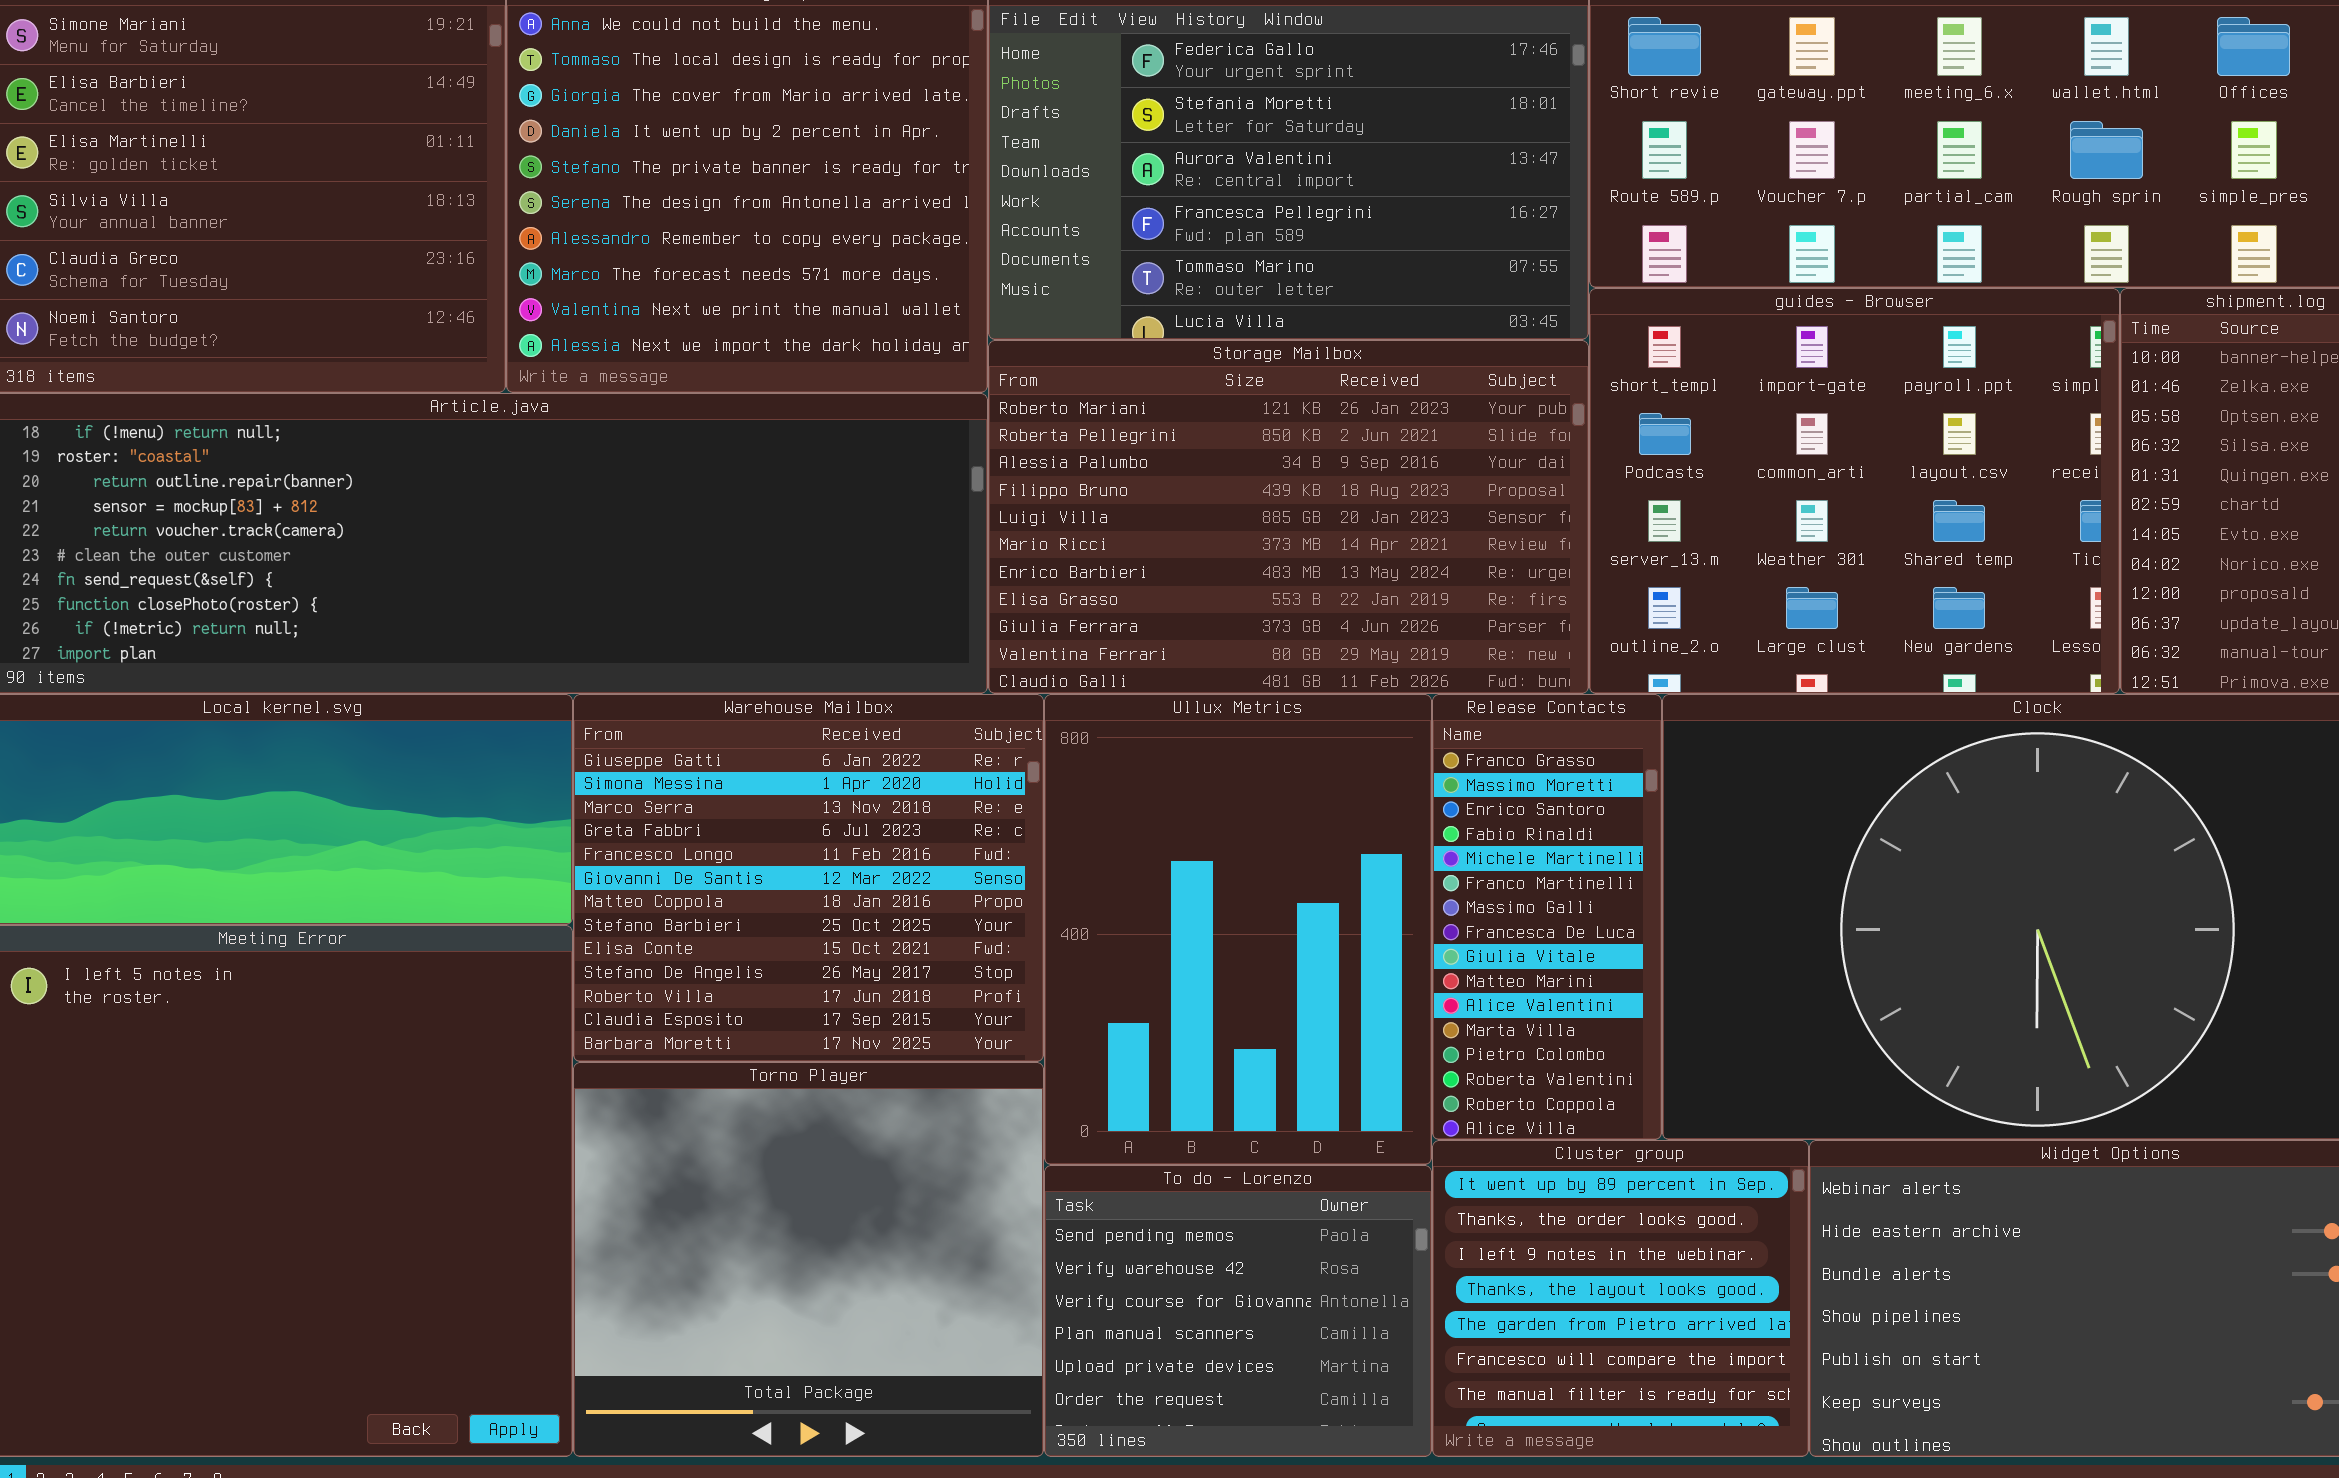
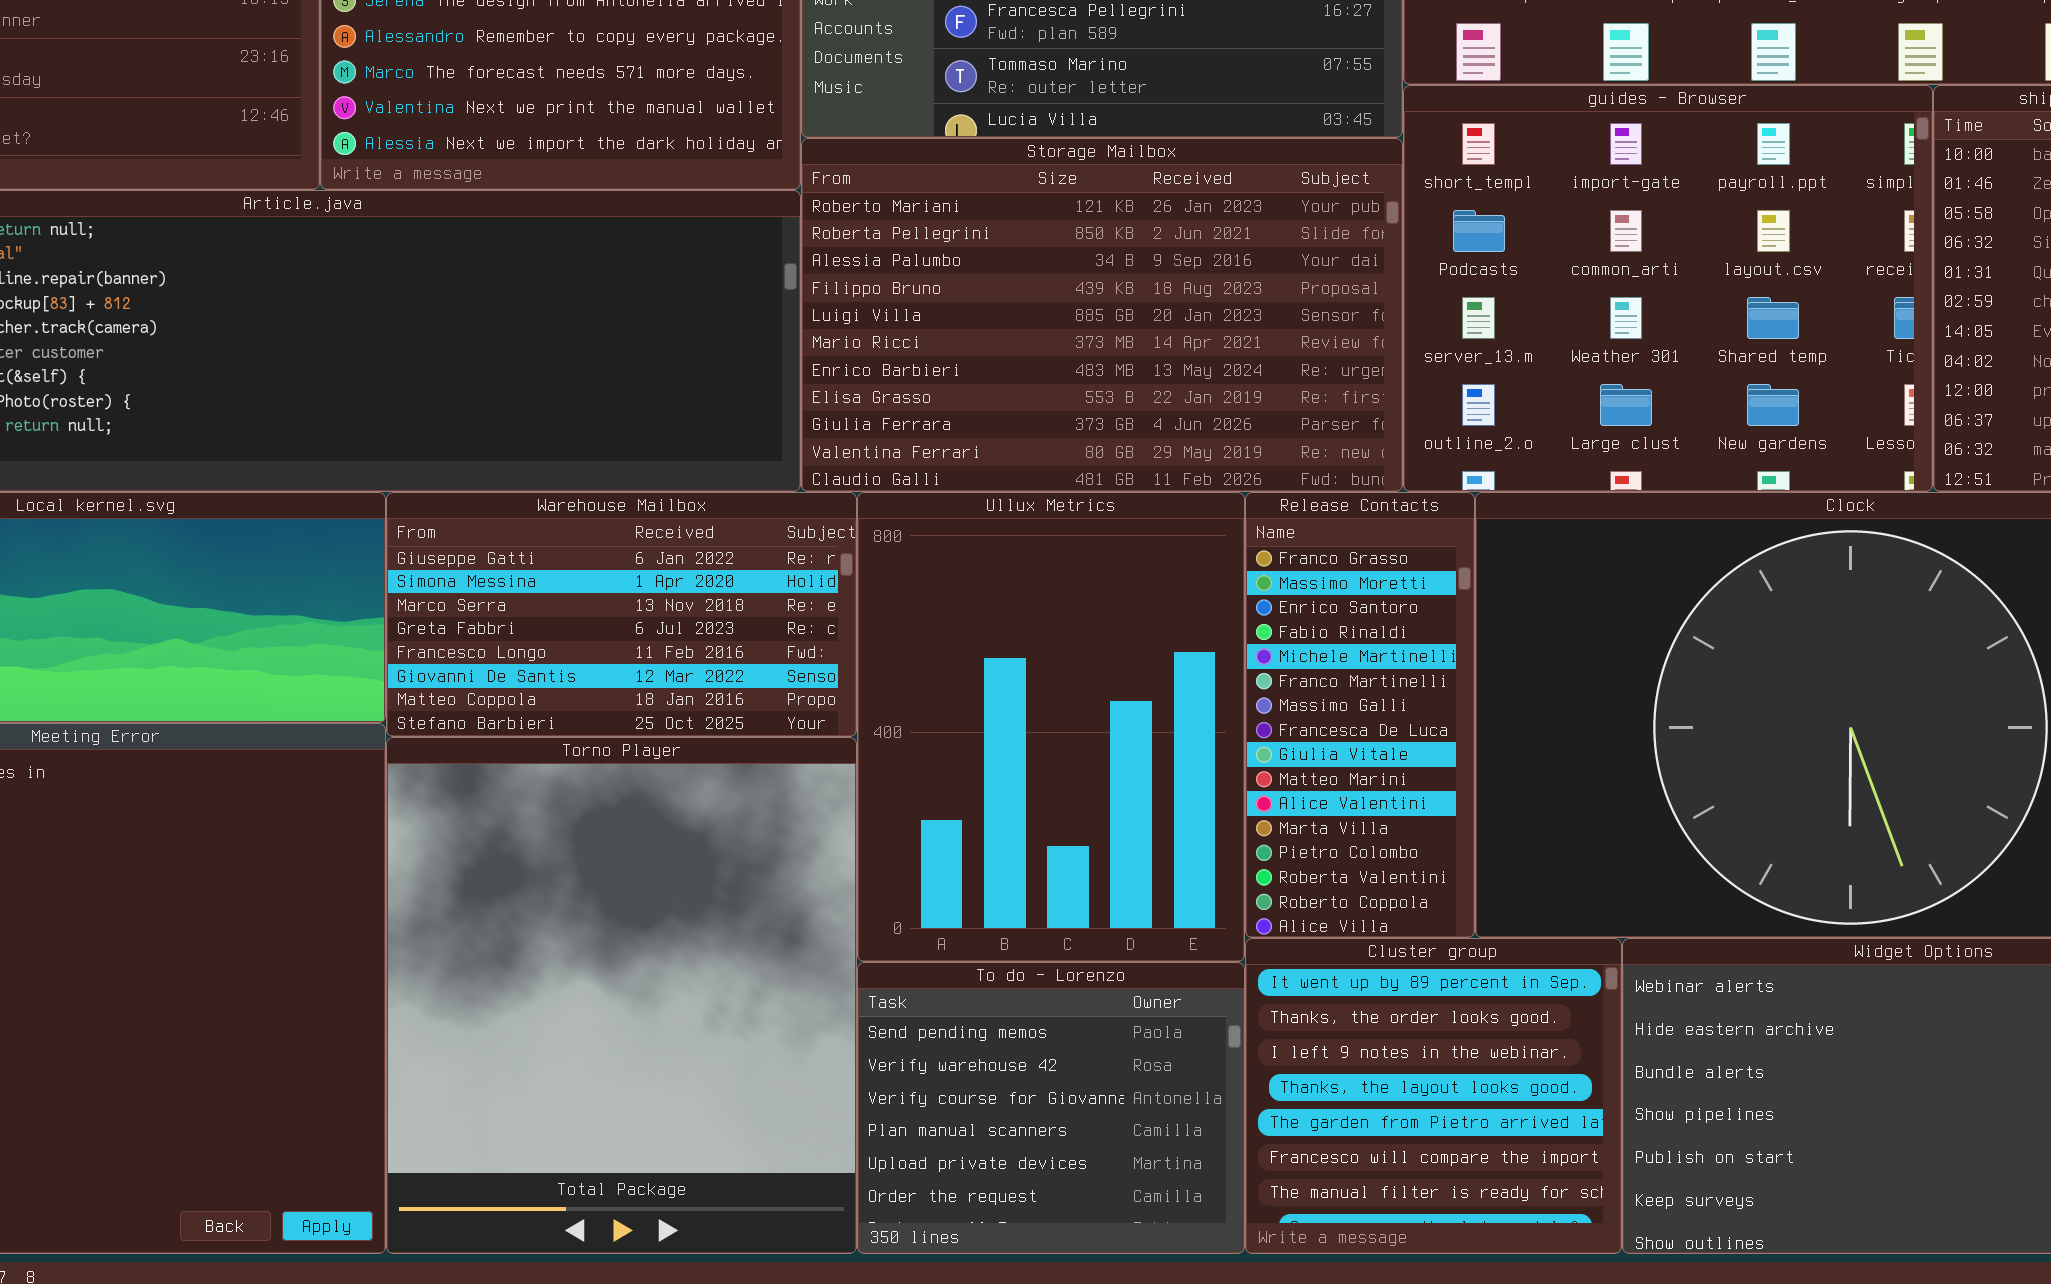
Warehouse Mailbox: [573,694,1044,1062] -> [386,492,857,737], resized
Torno Player: [573,1062,1044,1457] -> [386,737,857,1254], resized

